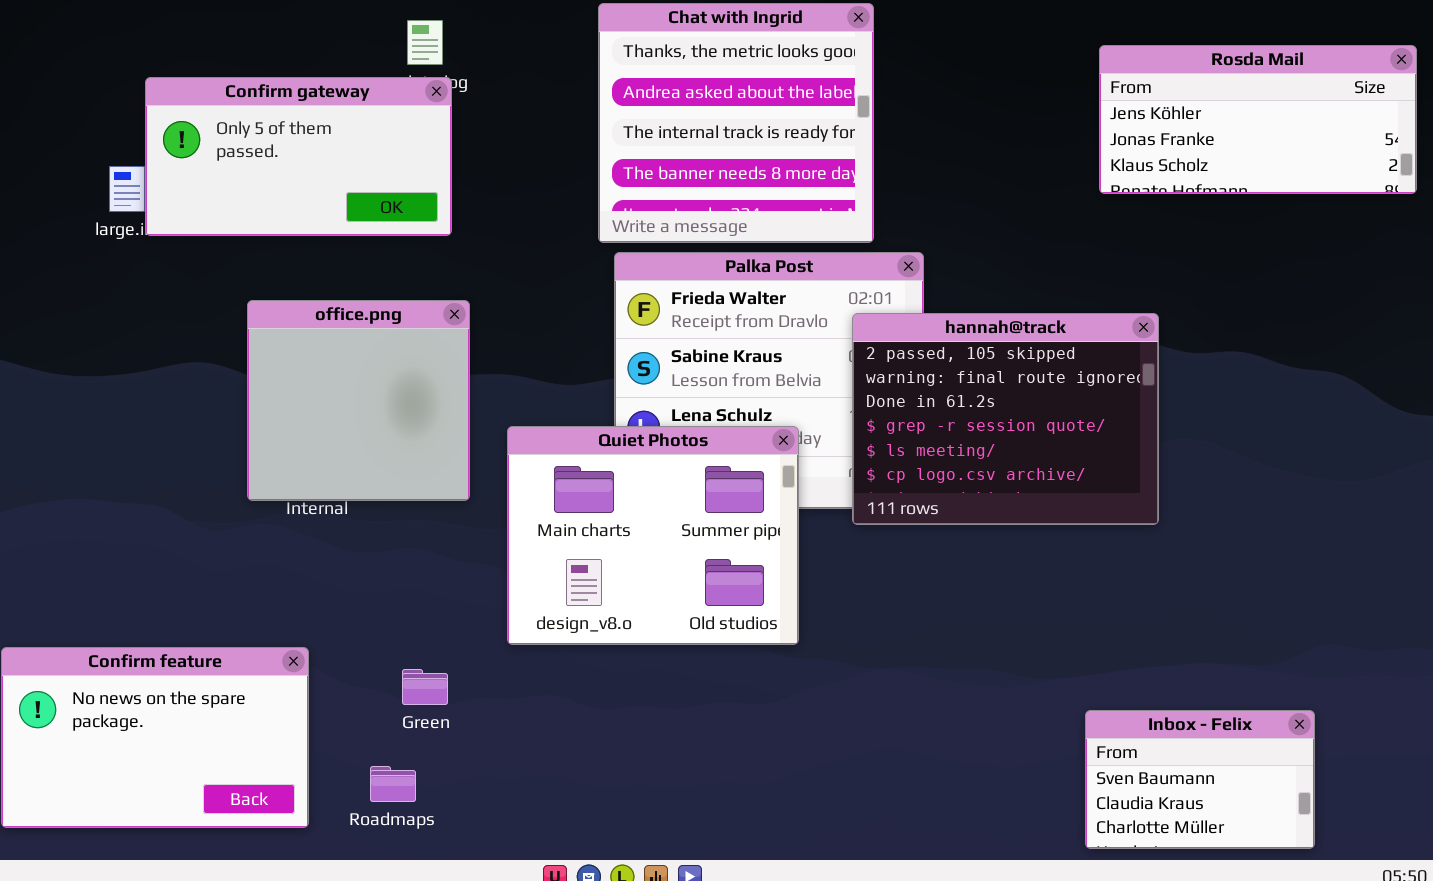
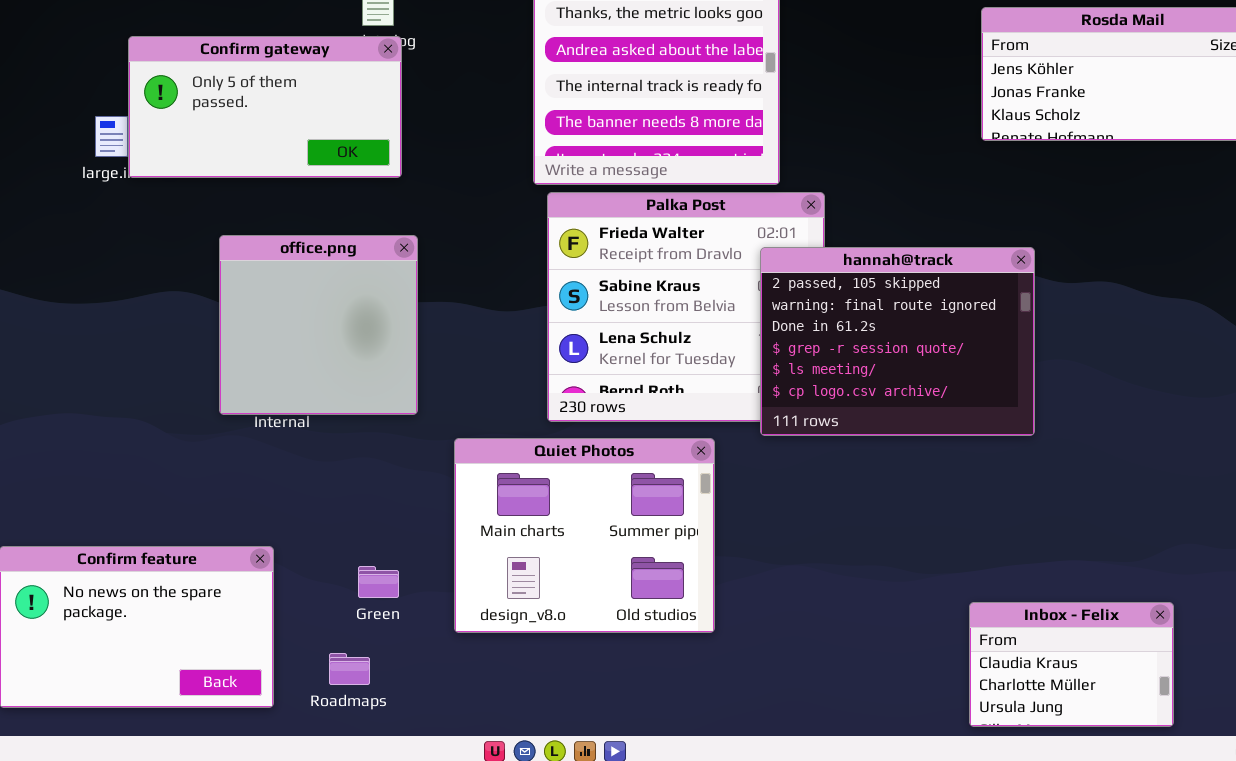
Quiet Photos: [507,426,799,645] -> [454,438,715,633], moved
Inbox - Felix: [1085,710,1315,849] -> [969,602,1174,727], scrolled down 1 row

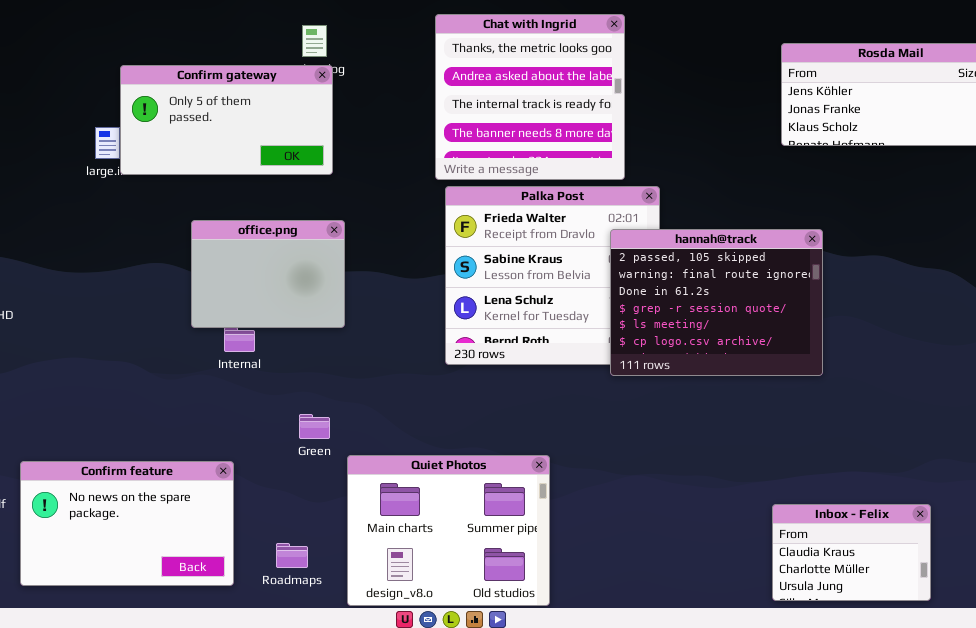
office.png: [219,235,418,415] -> [191,220,345,328], resized
Quiet Photos: [454,438,715,633] -> [347,455,550,606], moved
Green: [358,566,399,598] -> [299,414,330,439], moved

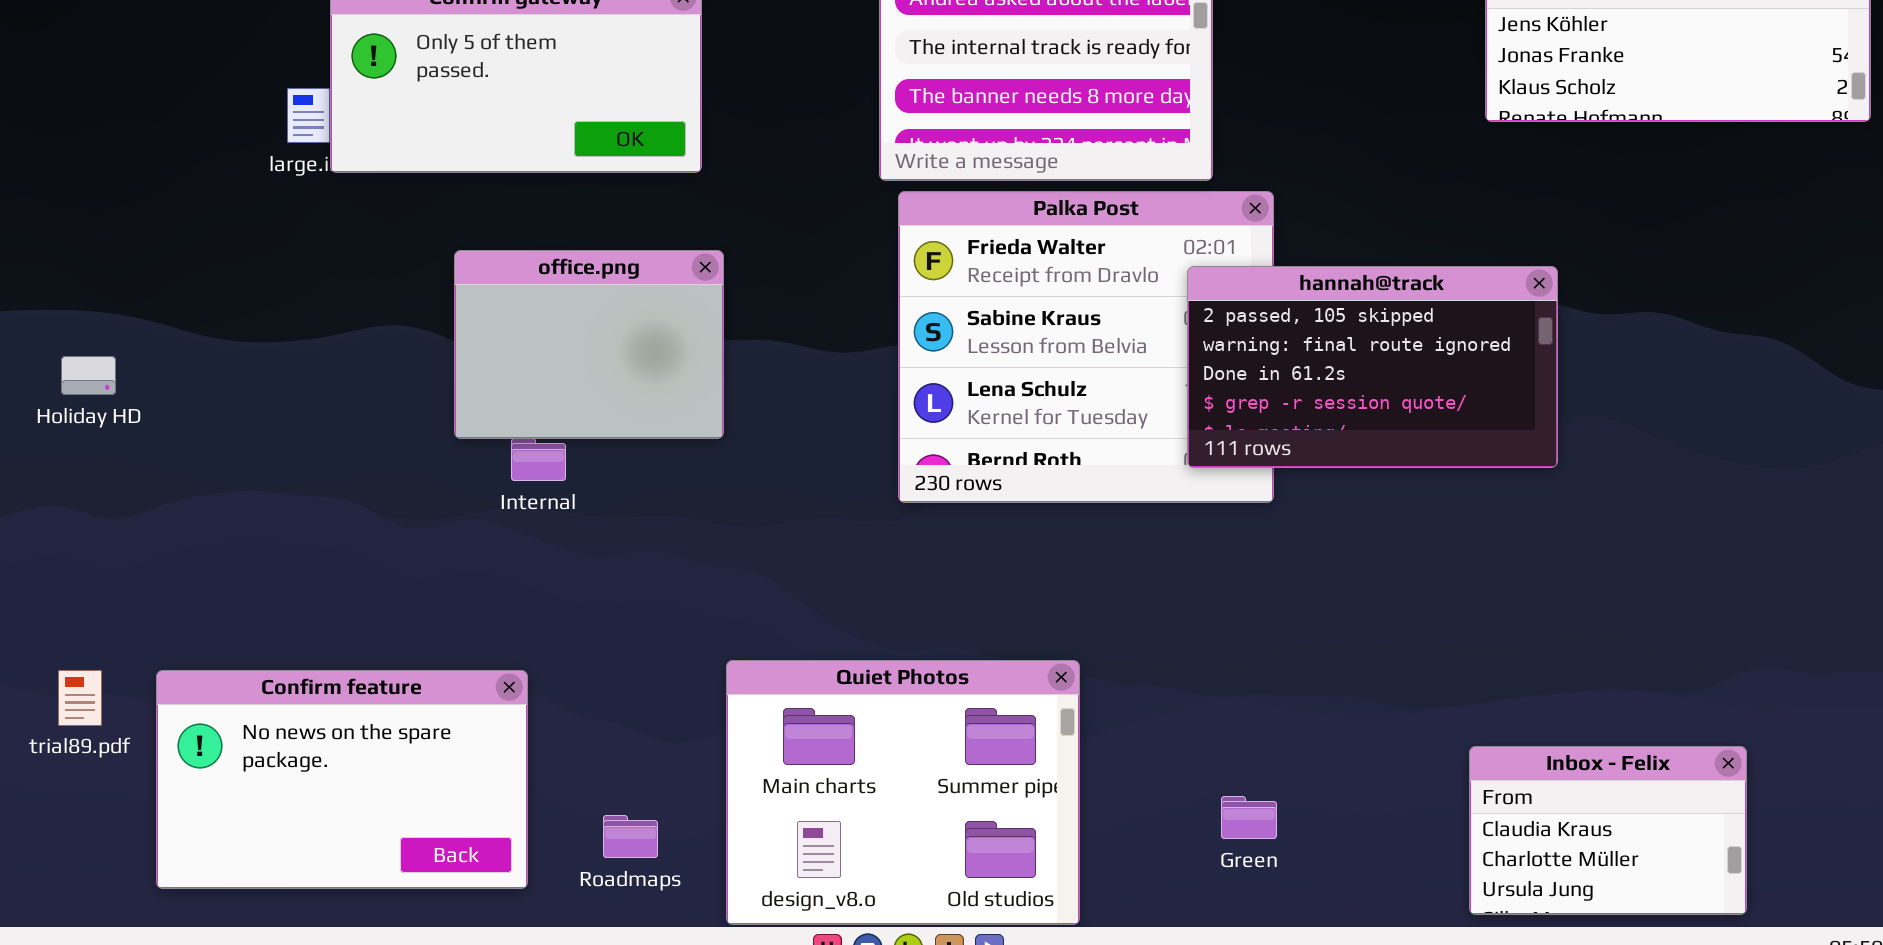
hannah@track: [610,229,823,376] -> [1187,266,1558,468], resized
Green: [299,414,330,439] -> [1221,796,1277,839], moved

